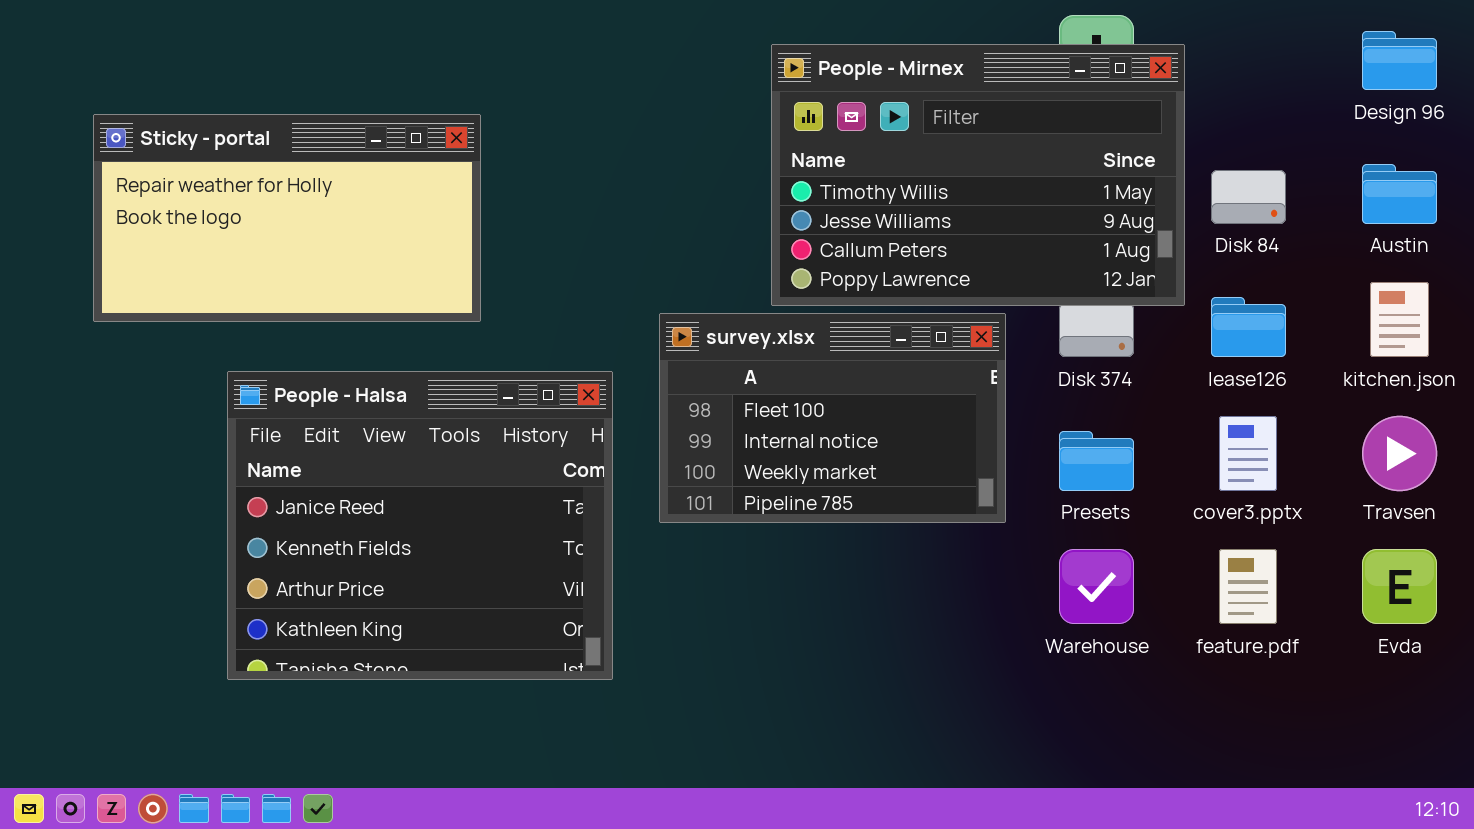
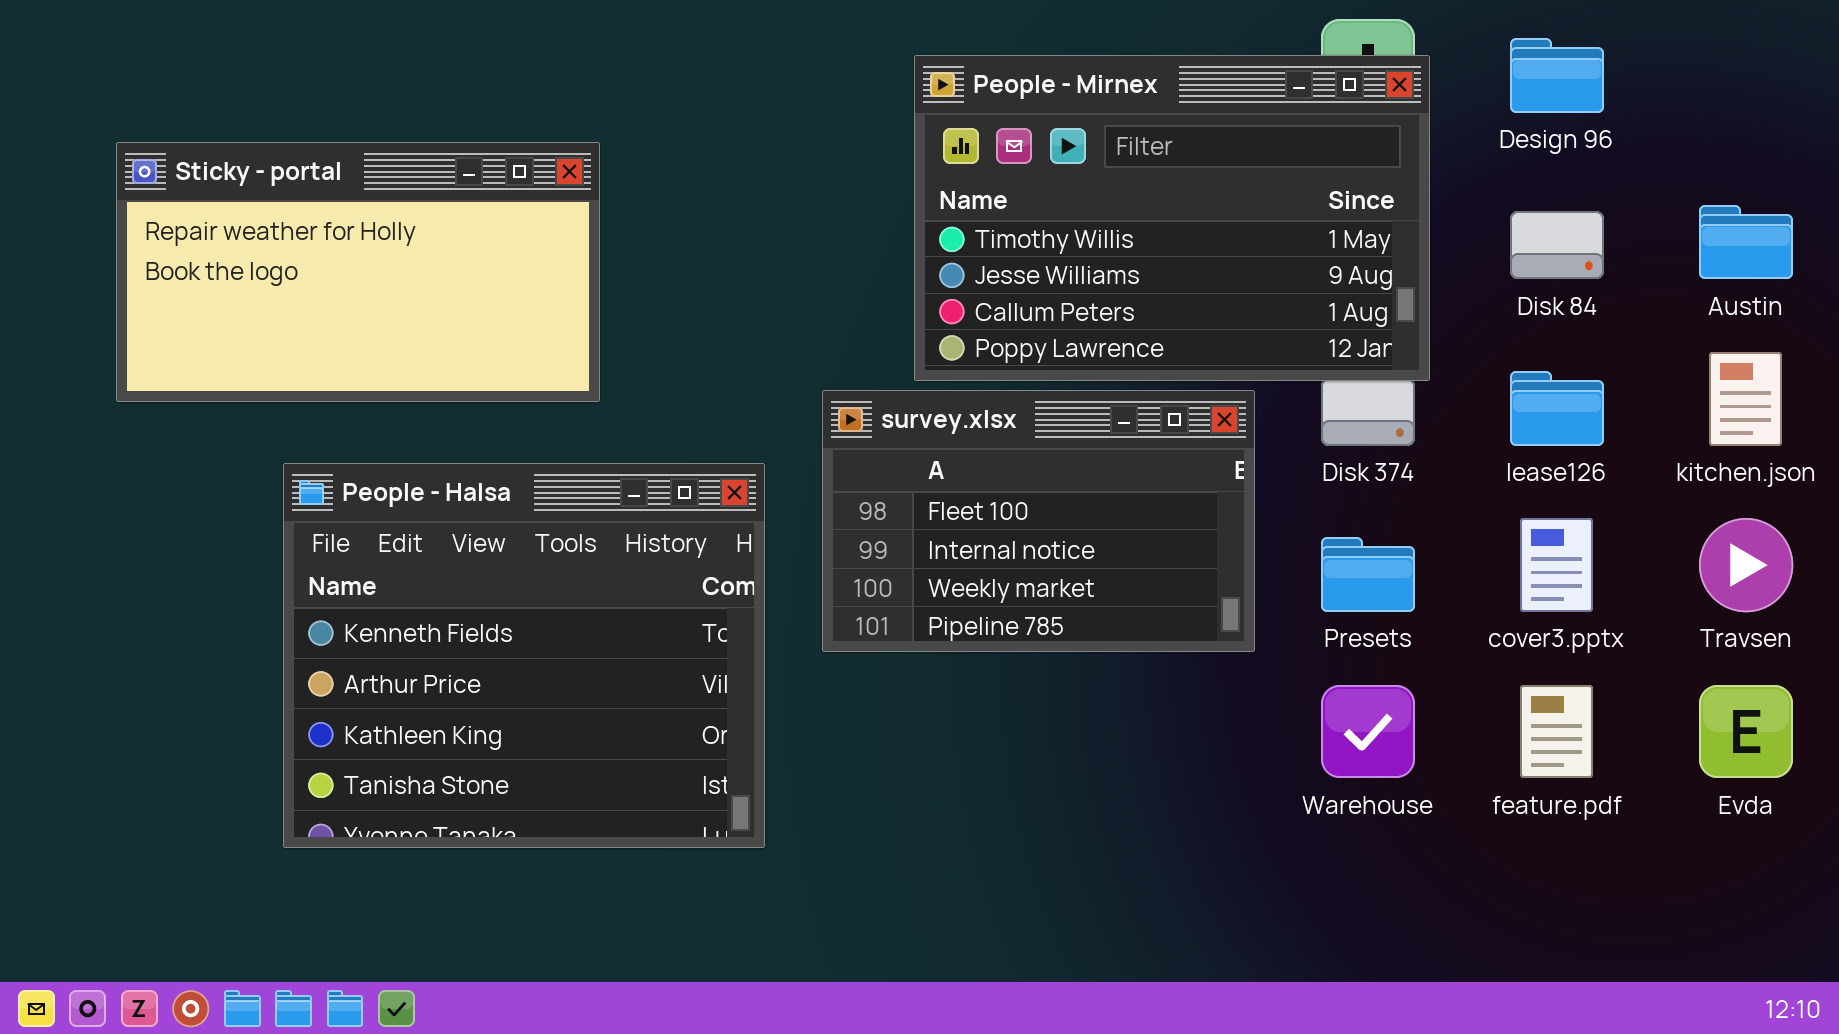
Design 96: [1362,31,1437,90] -> [1510,38,1604,113], moved
People - Mirnex: [771,44,1185,306] -> [914,55,1430,381], moved
People - Halsa: [227,371,613,680] -> [283,463,765,848], scrolled down 1 row

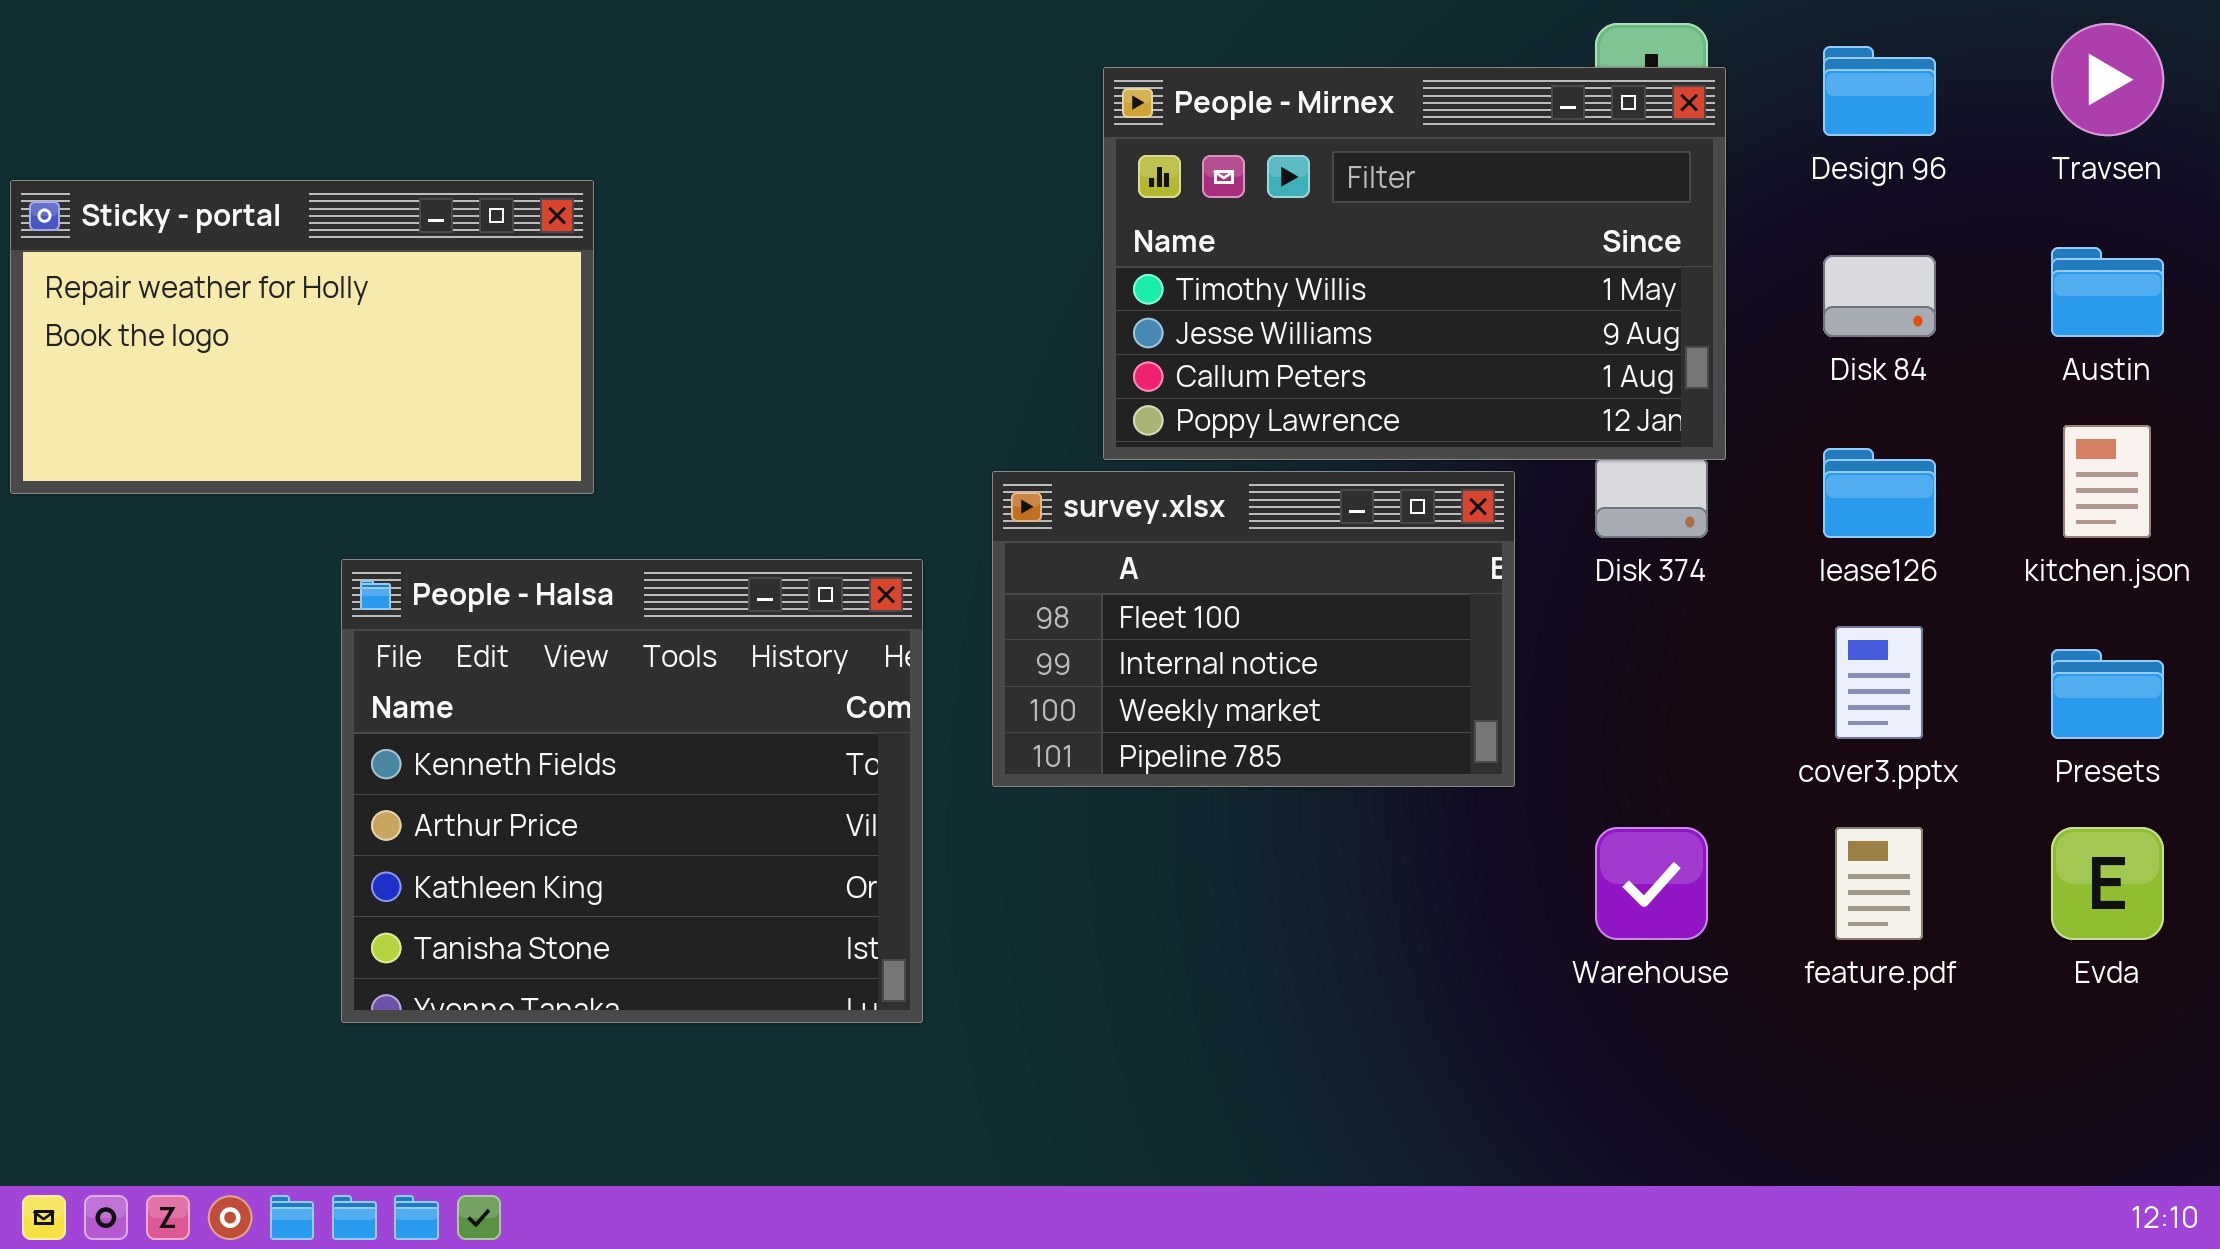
Sticky - portal: [116,142,600,402] -> [10,180,594,494], moved
Travsen: [1699,518,1793,612] -> [2051,23,2164,136], moved
Presets: [1321,537,1415,612] -> [2051,649,2164,739], moved

